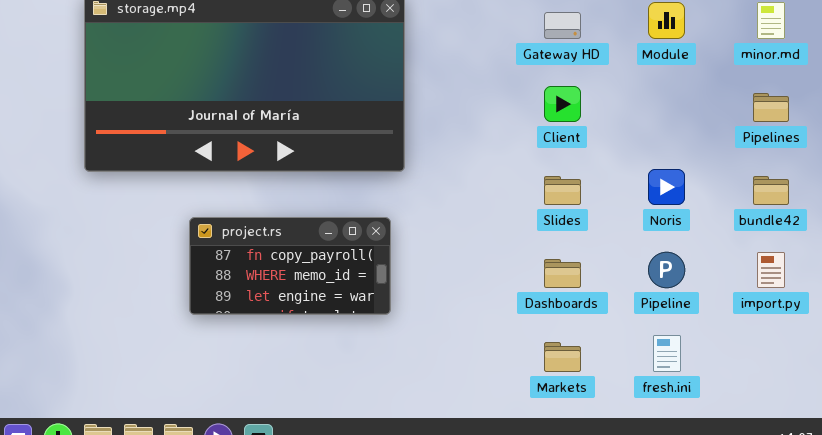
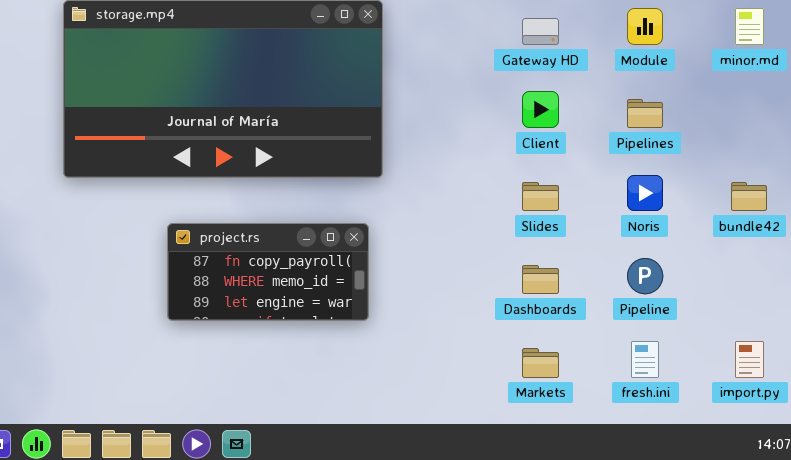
Pipelines: [753,93,789,122] -> [627,99,663,128], moved
import.py: [757,252,785,288] -> [735,341,764,378], moved

